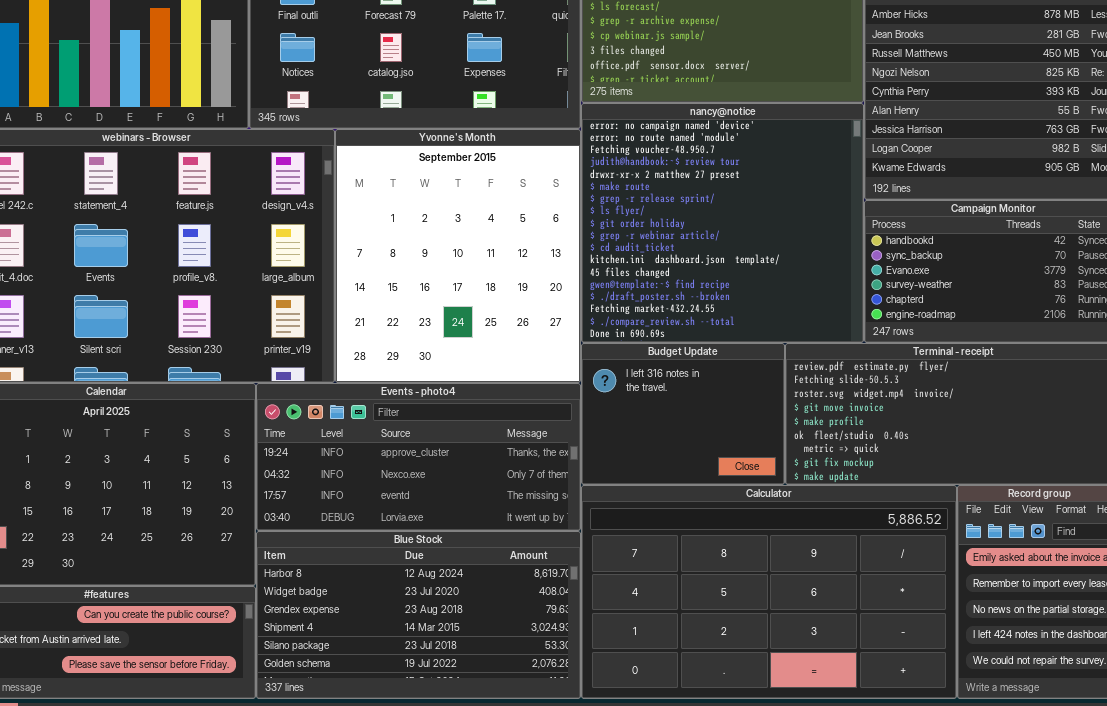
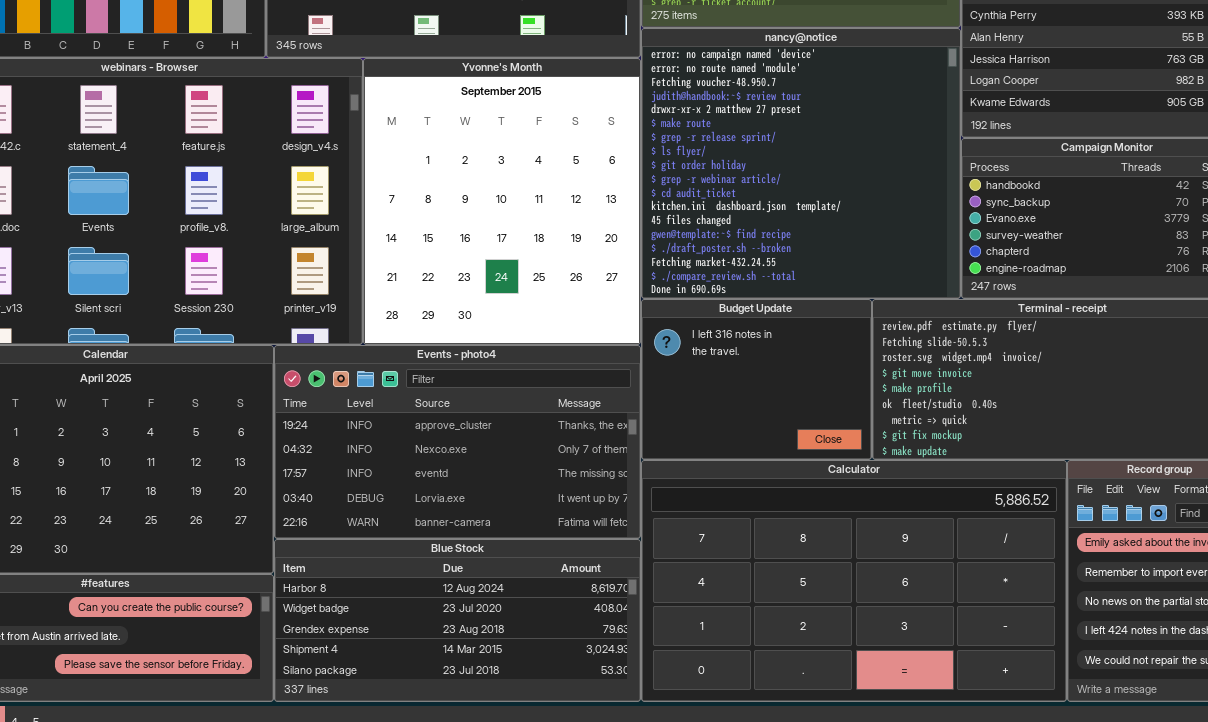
Events - photo4: [256,383,581,531] -> [274,345,641,539], resized
Blue Stock: [256,531,581,699] -> [274,539,641,702], resized

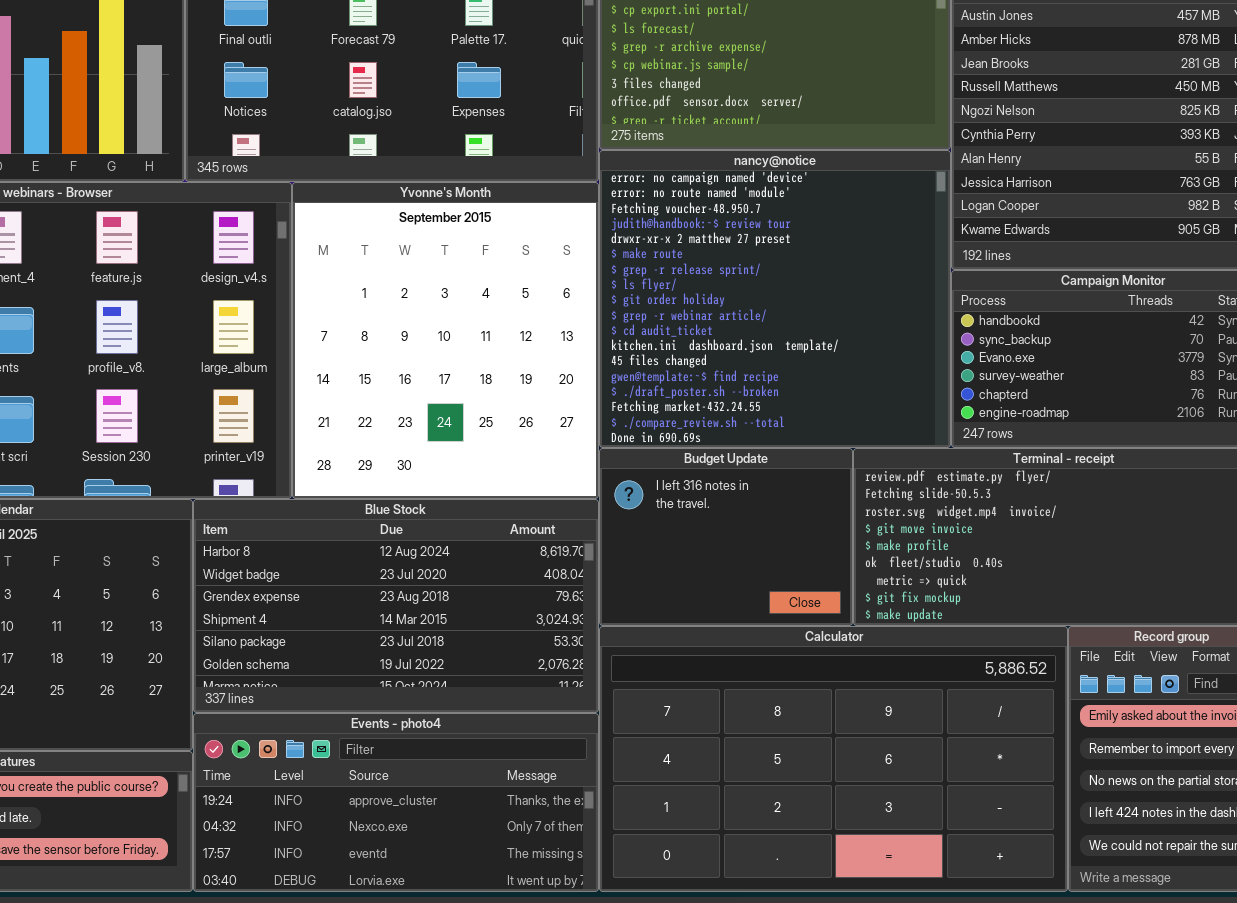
Events - photo4: [274,345,641,539] -> [193,713,599,892], moved, resized
Blue Stock: [274,539,641,702] -> [193,499,599,713], moved, resized

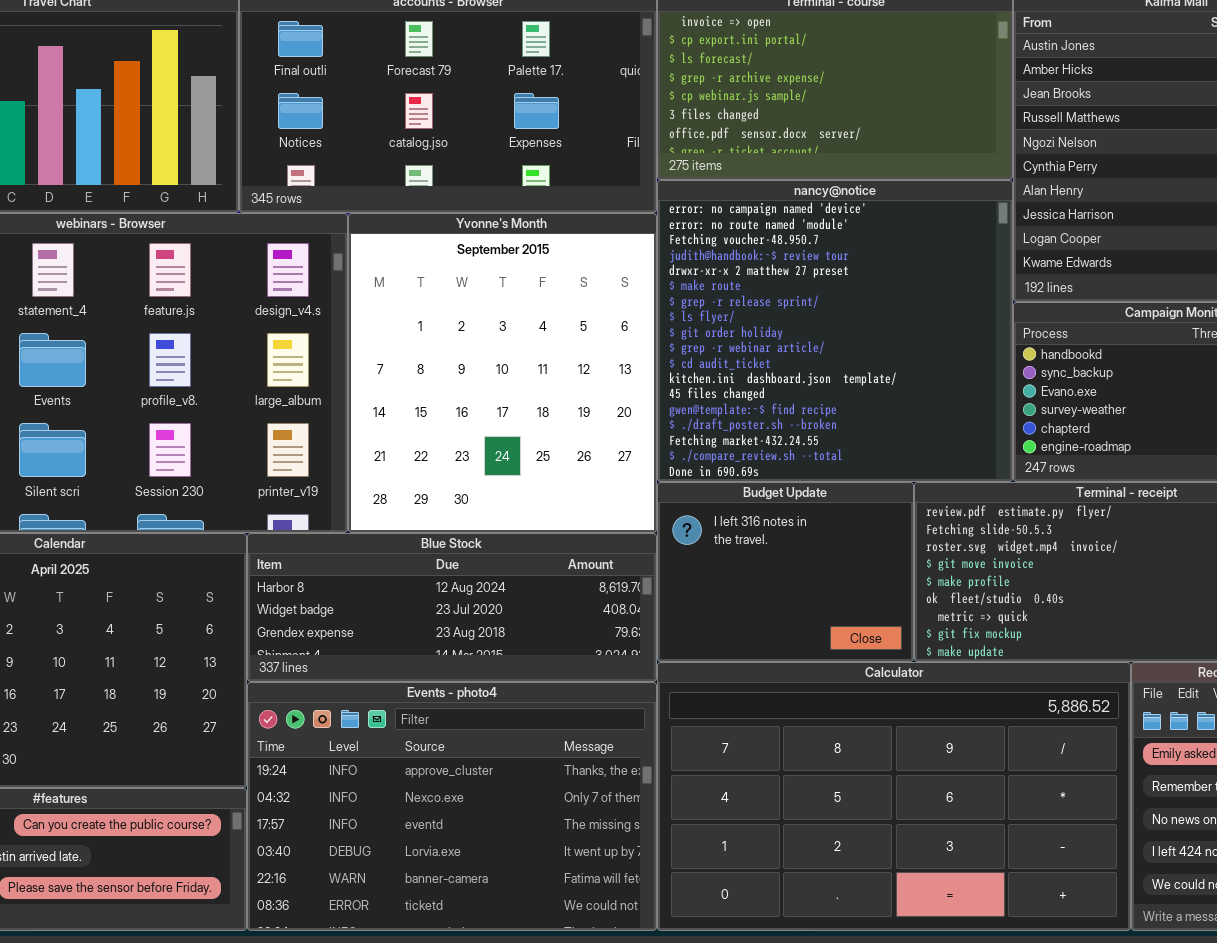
Blue Stock: [193,499,599,713] -> [247,533,657,682], resized
Events - photo4: [193,713,599,892] -> [247,682,657,931], resized

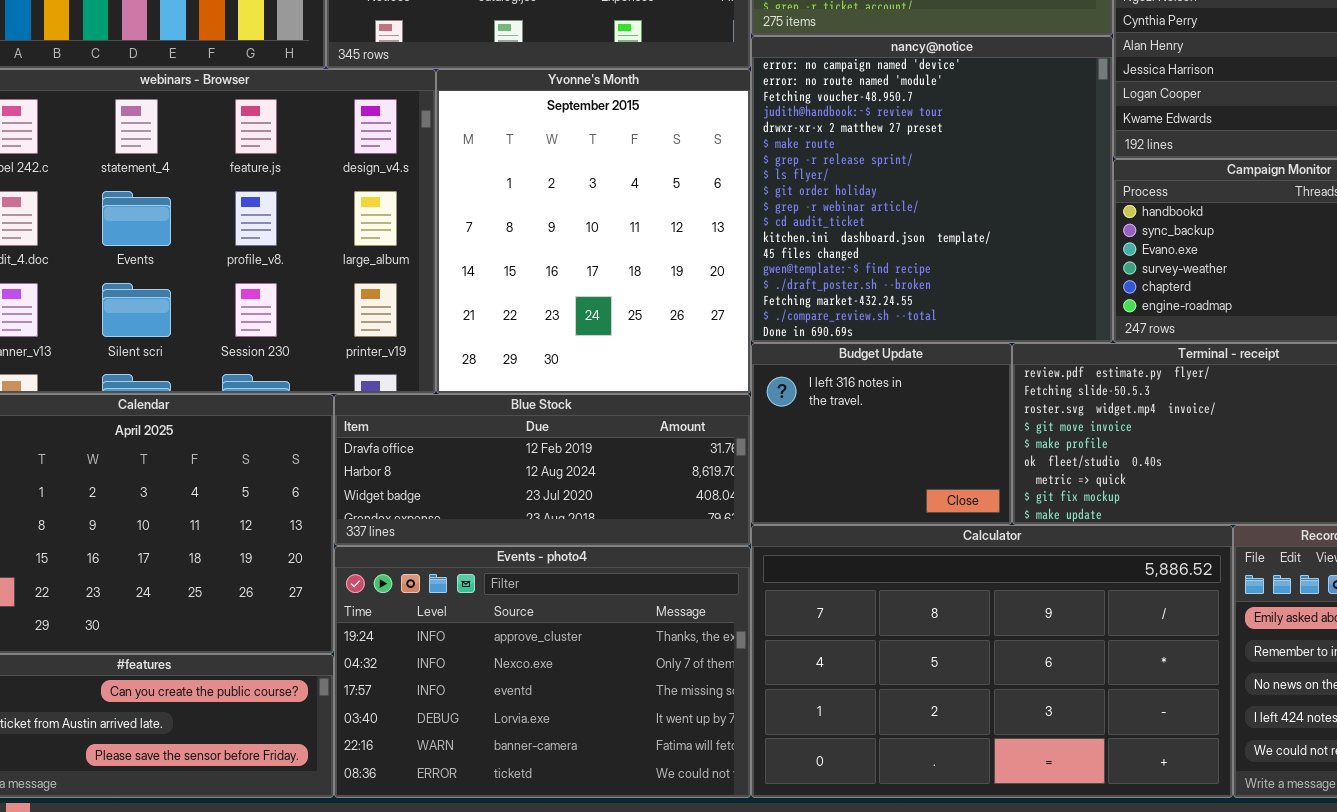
Blue Stock: [247,533,657,682] -> [334,394,751,546], scrolled up 1 row

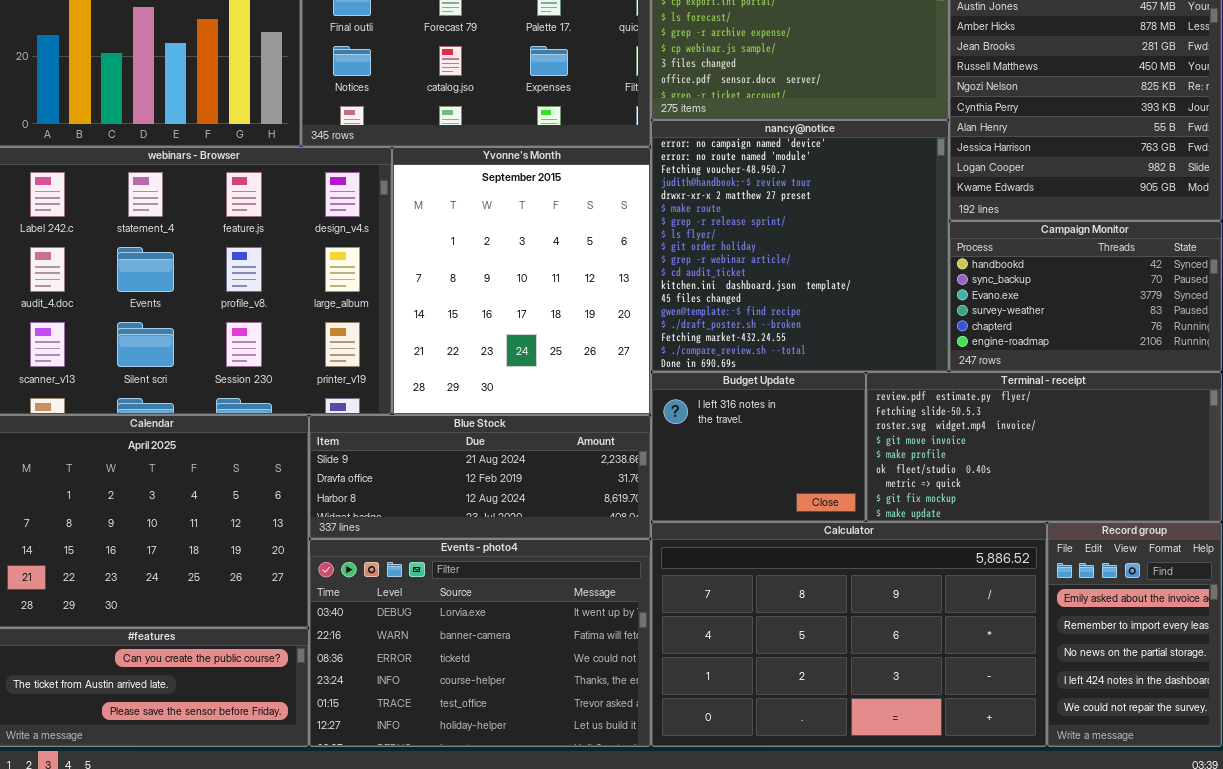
Blue Stock: [334,394,751,546] -> [309,415,651,539], scrolled up 1 row
Events - photo4: [334,546,751,798] -> [309,539,651,747], scrolled down 3 rows

